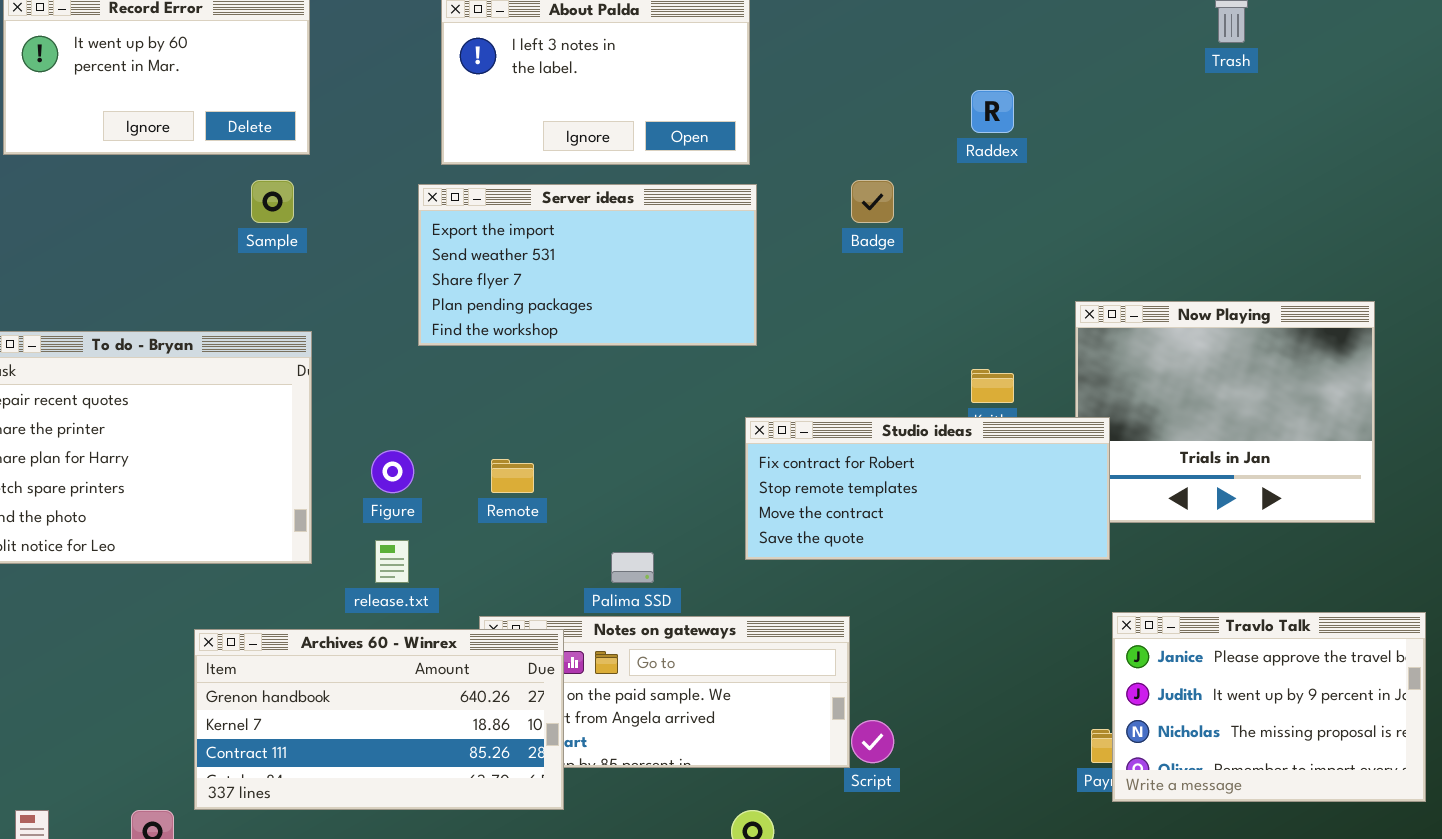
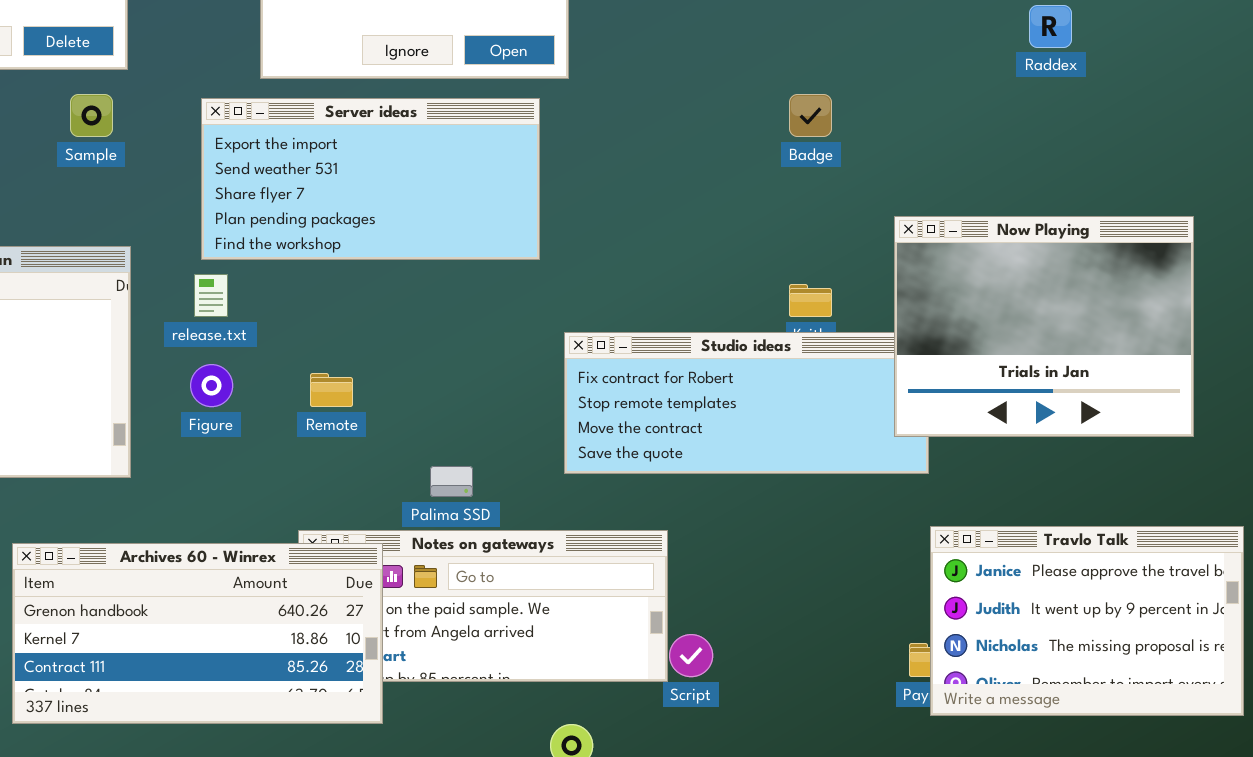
Raddex: [971,90,1014,133] -> [1029,5,1072,48], moved
Badge: [851,180,894,223] -> [789,94,832,137], moved
Server ideas: [418,184,757,346] -> [201,98,540,260], moved
Now Playing: [1075,301,1375,523] -> [894,216,1194,437], raised
release.txt: [375,540,409,583] -> [194,274,228,317], moved

